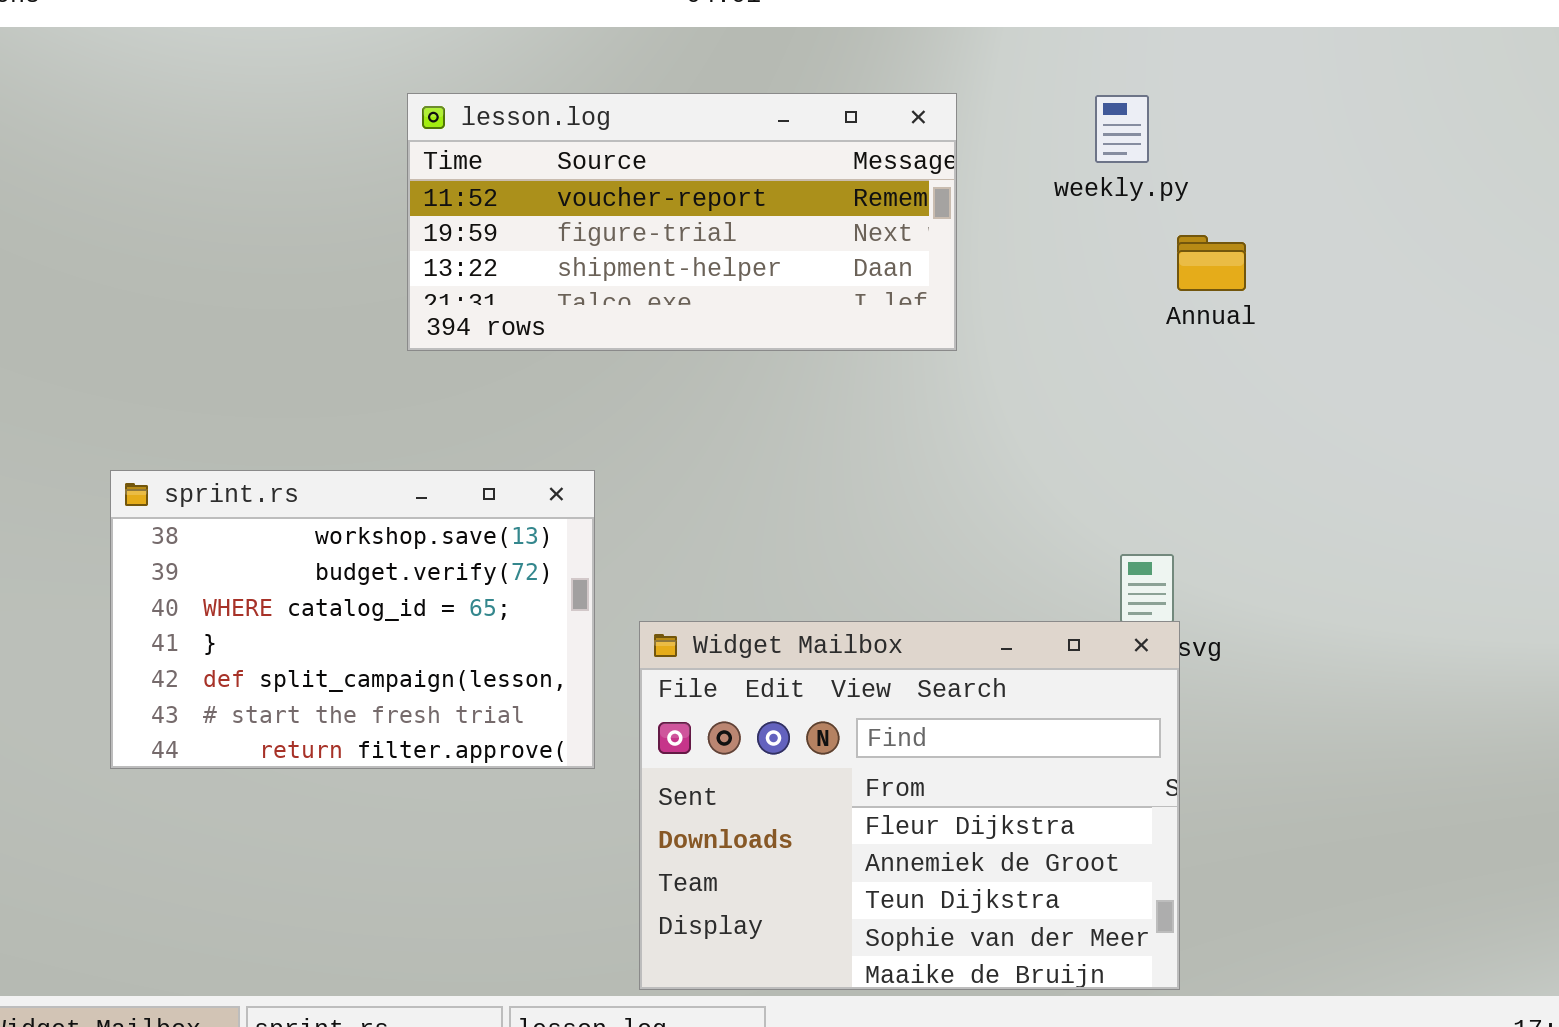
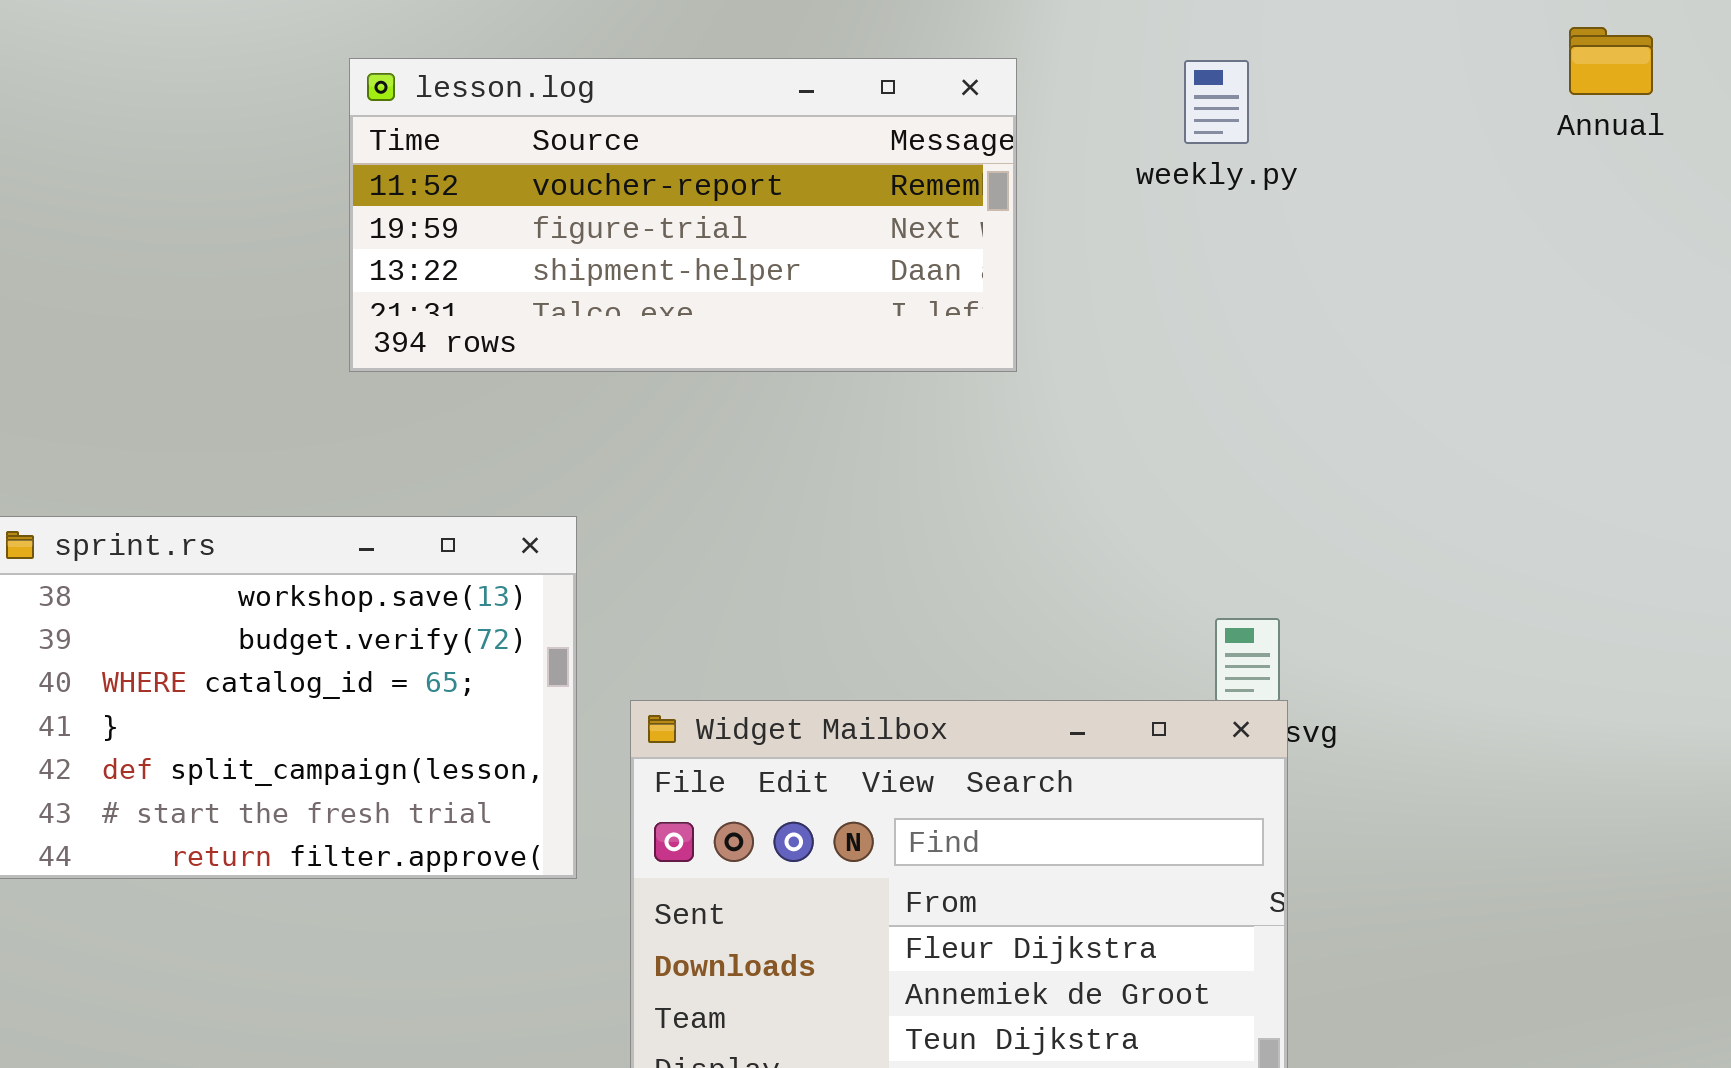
Annual: [1177,235,1246,291] -> [1569,27,1653,95], moved

